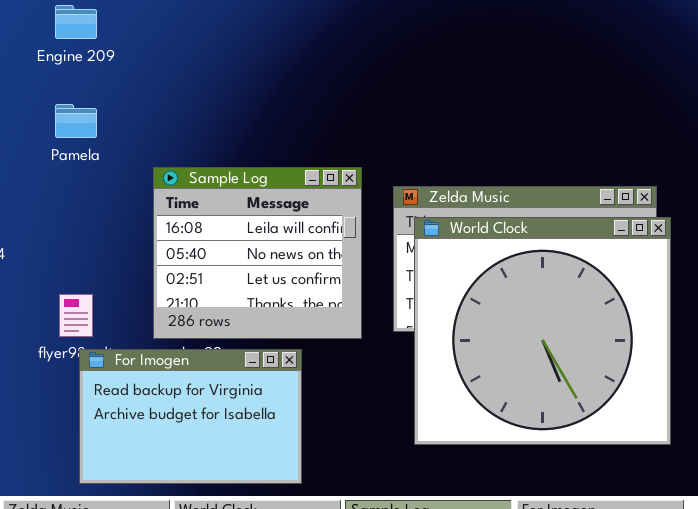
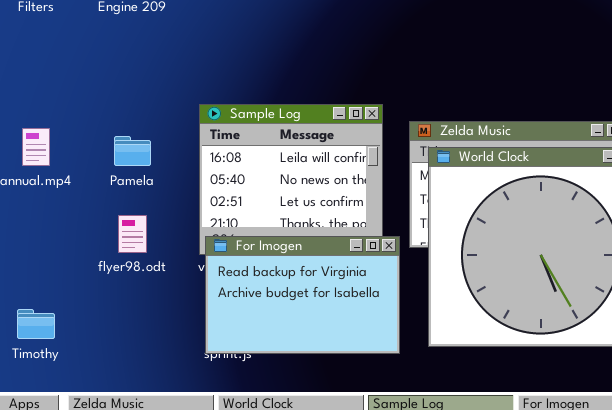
Pamela: [55,104,97,138] -> [114,136,151,166], moved
For Imogen: [79,349,302,484] -> [205,236,400,354], moved

